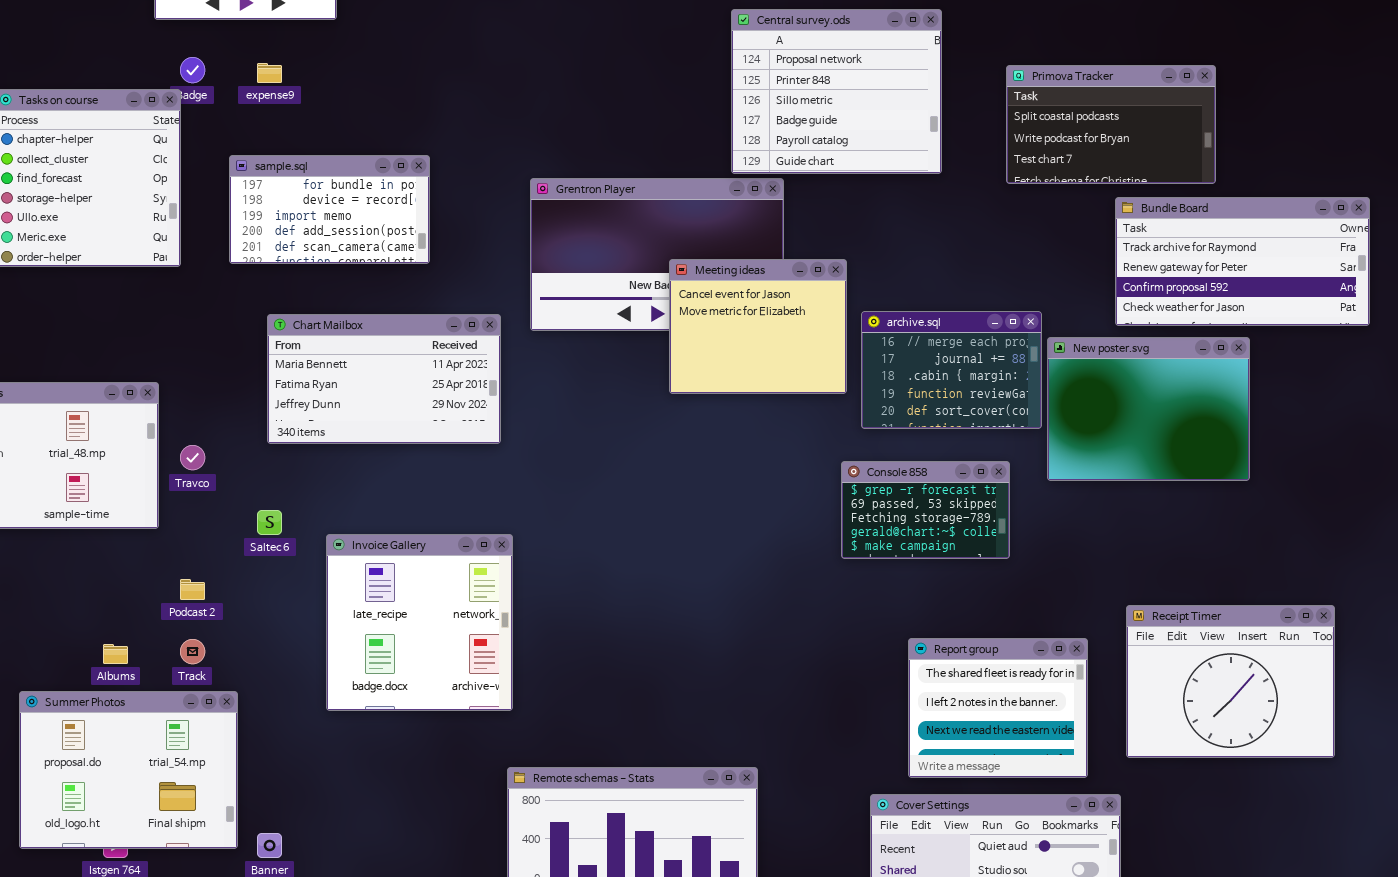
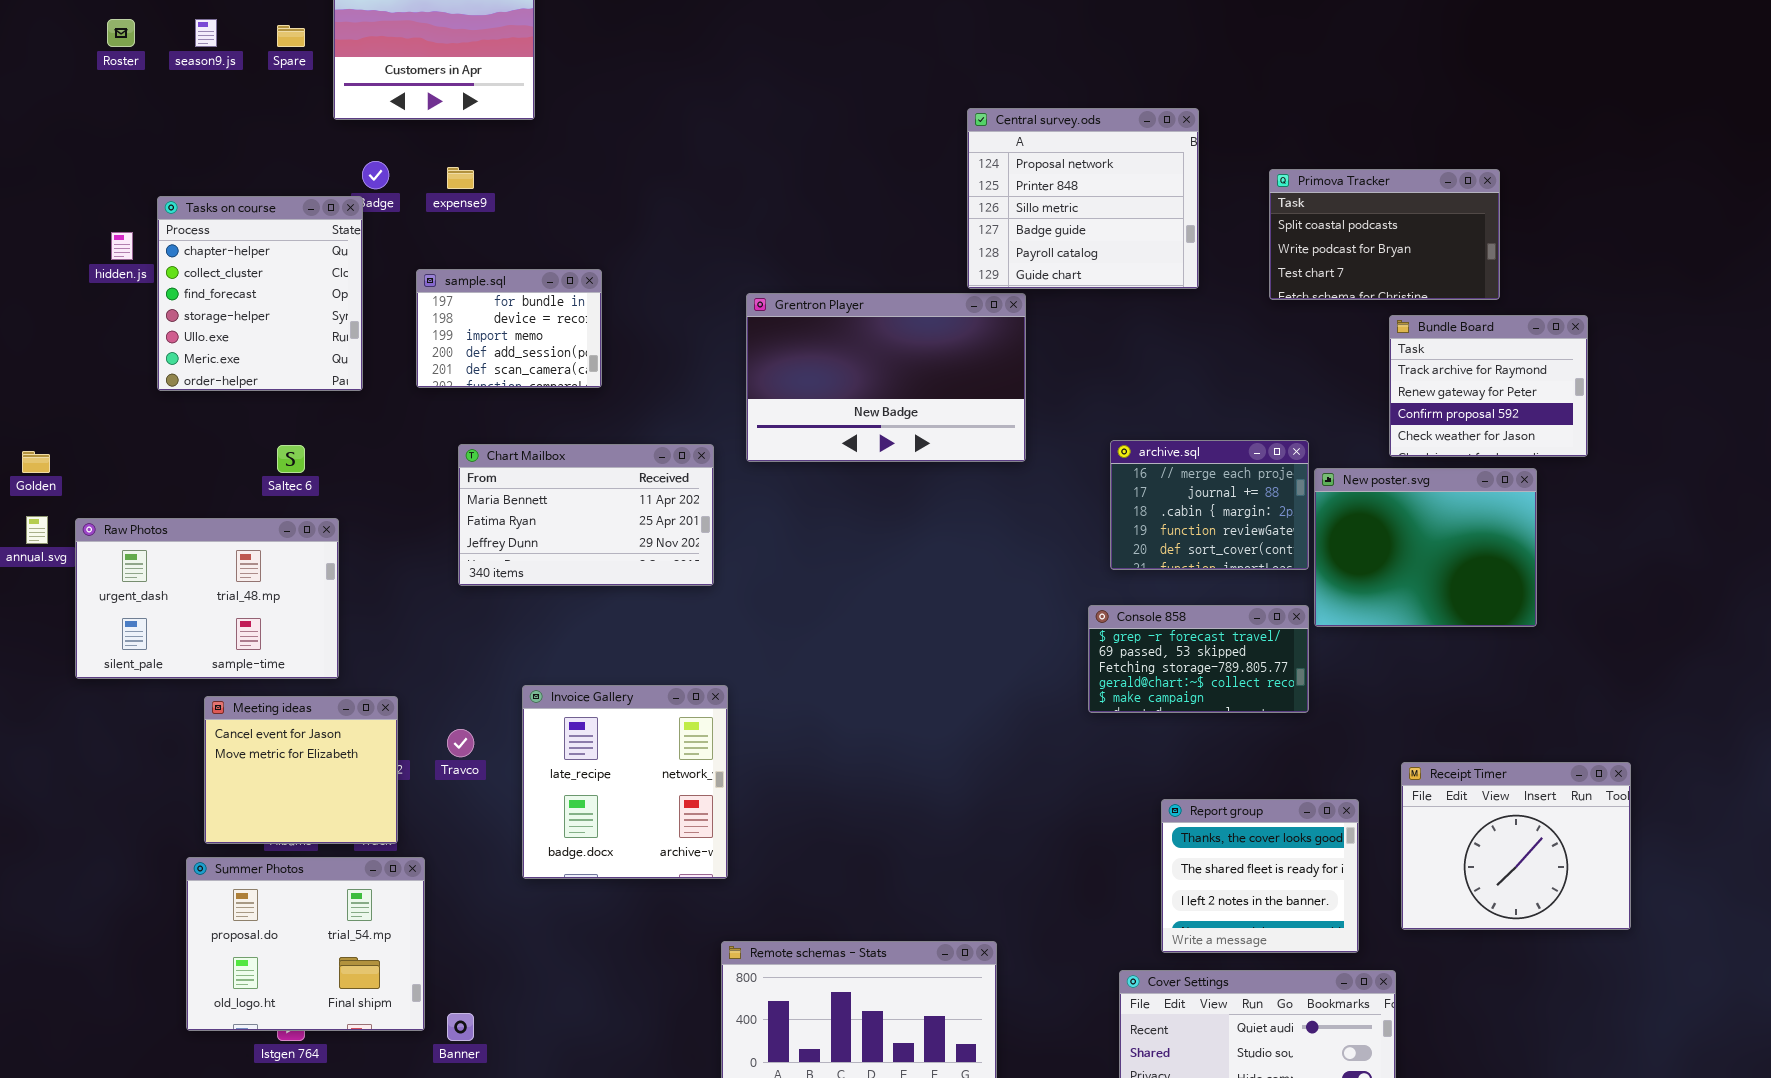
sample.sql: [229,155,430,264] -> [416,269,602,388], resized
Bundle Board: [1115,197,1370,326] -> [1389,315,1588,457], resized
Meeting ideas: [669,259,847,394] -> [204,696,398,844], moved
Travco: [180,445,205,470] -> [447,729,474,757], moved
Console 858: [841,461,1010,559] -> [1088,605,1309,713], resized
Saltec 6: [257,510,282,535] -> [277,445,305,473], moved
Report group: [908,638,1088,778] -> [1161,799,1359,953], scrolled up 1 row

